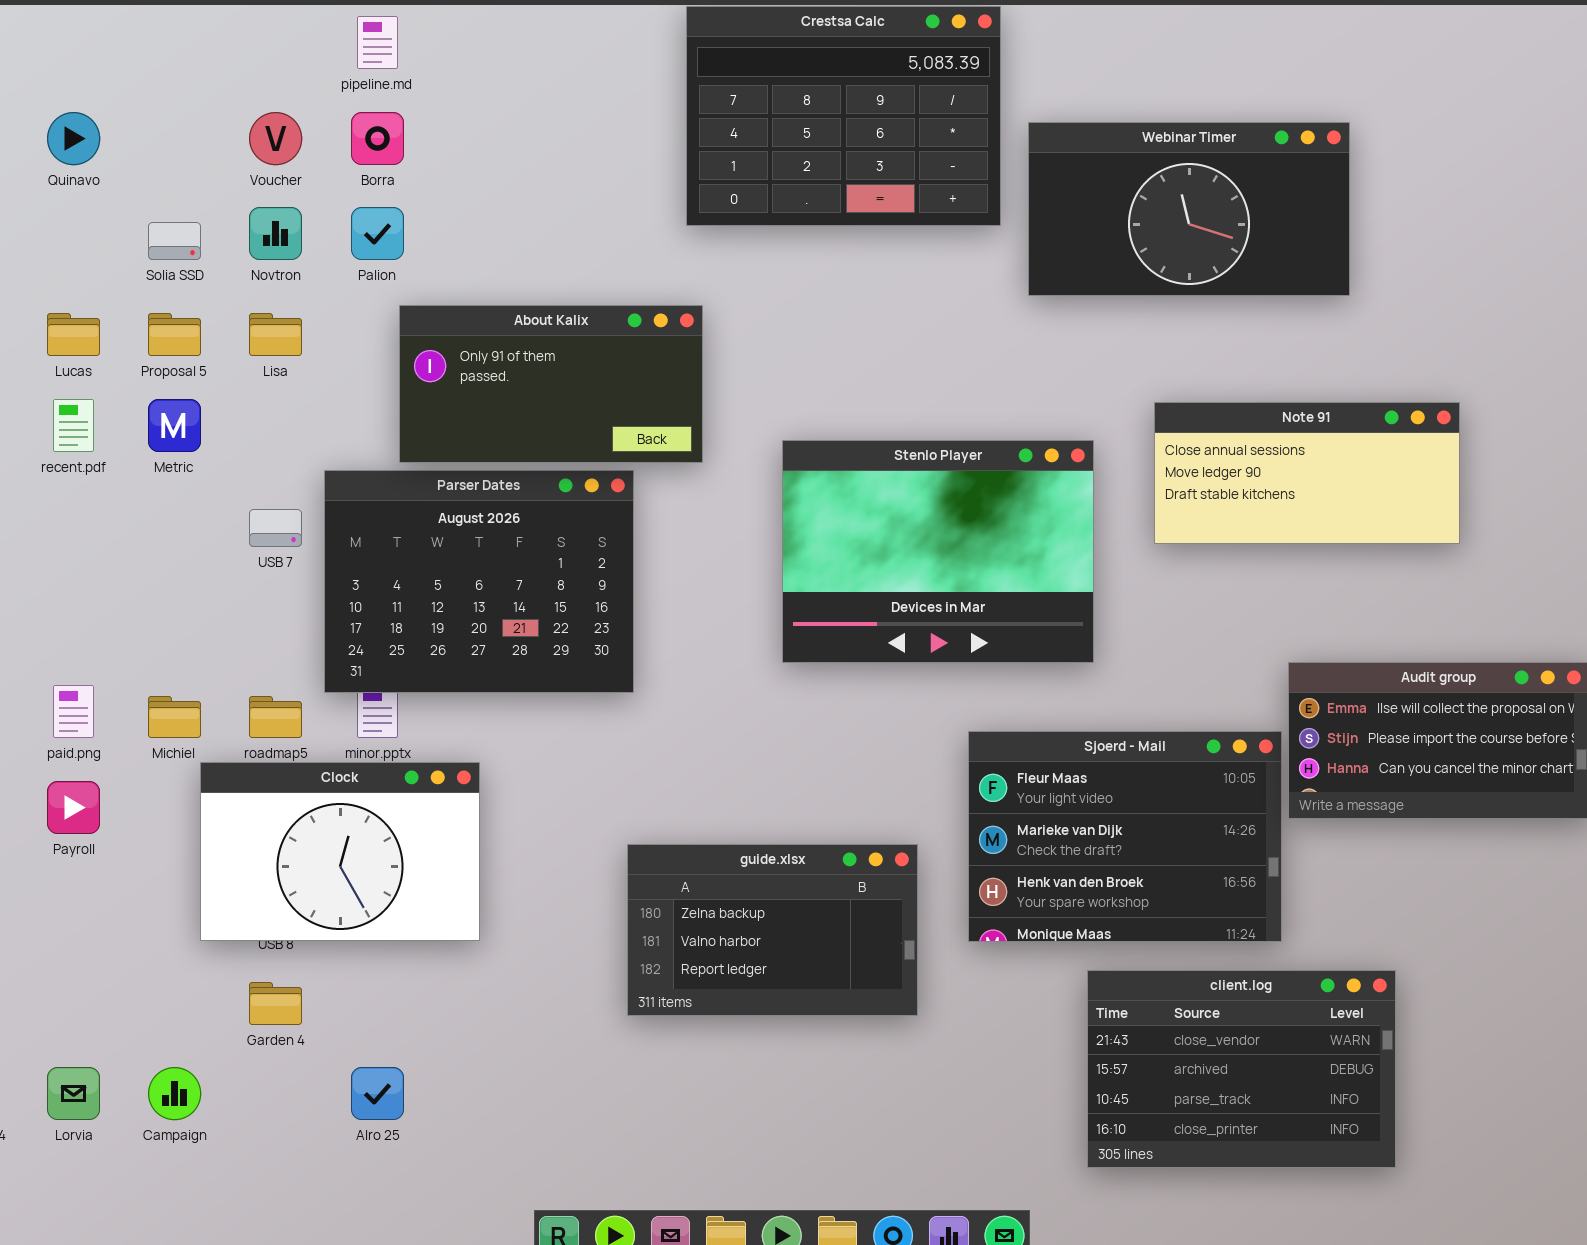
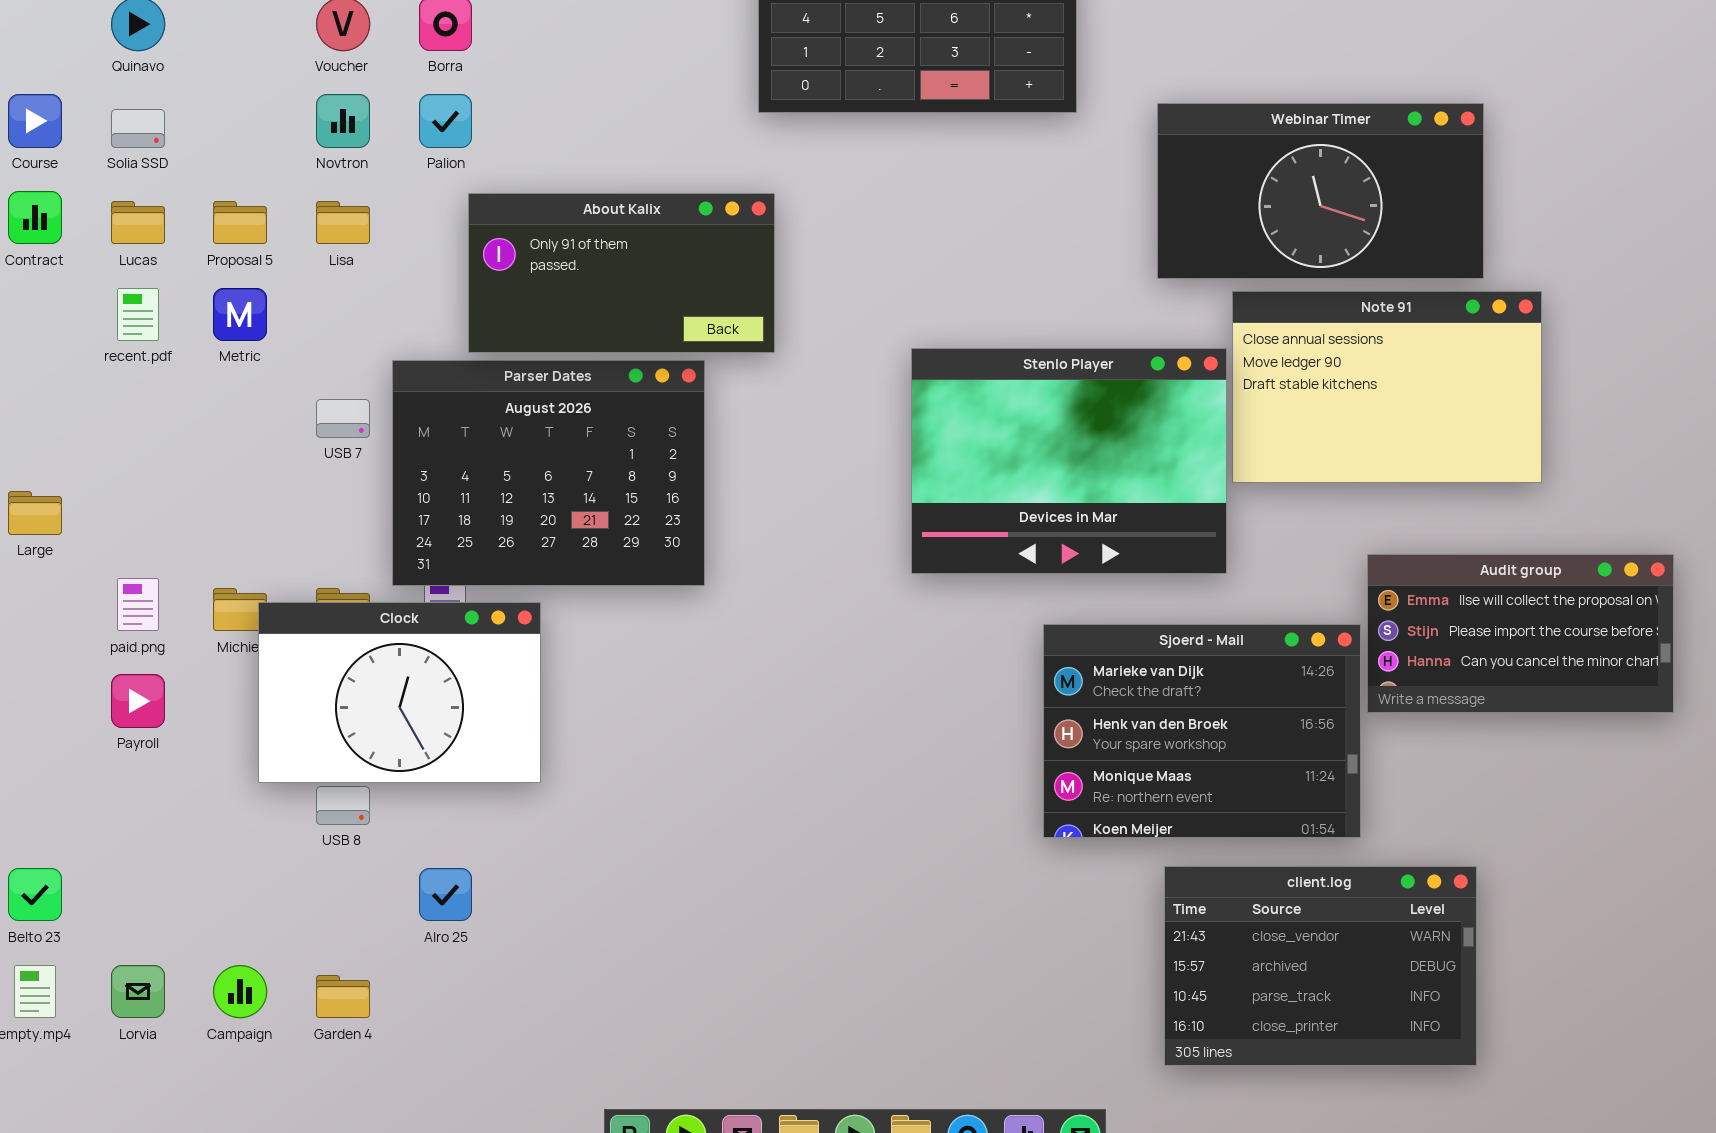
Webinar Timer: [1028,122,1350,296] -> [1157,103,1484,279], moved
Solia SSD: [148,222,201,260] -> [111,109,165,148], moved
Note 91: [1154,402,1460,544] -> [1232,291,1542,483], resized
Stenlo Player: [782,440,1094,663] -> [911,348,1227,574], moved
Sjoerd - Mail: [968,731,1282,942] -> [1043,624,1361,838], scrolled down 1 row
Clock: [200,762,480,941] -> [258,602,541,783], moved
guide.xlsx: [627,844,918,1016] -> none, closed
Garden 4: [249,982,302,1025] -> [316,975,370,1018], moved
Alro 25: [351,1067,404,1120] -> [419,868,472,921], moved

